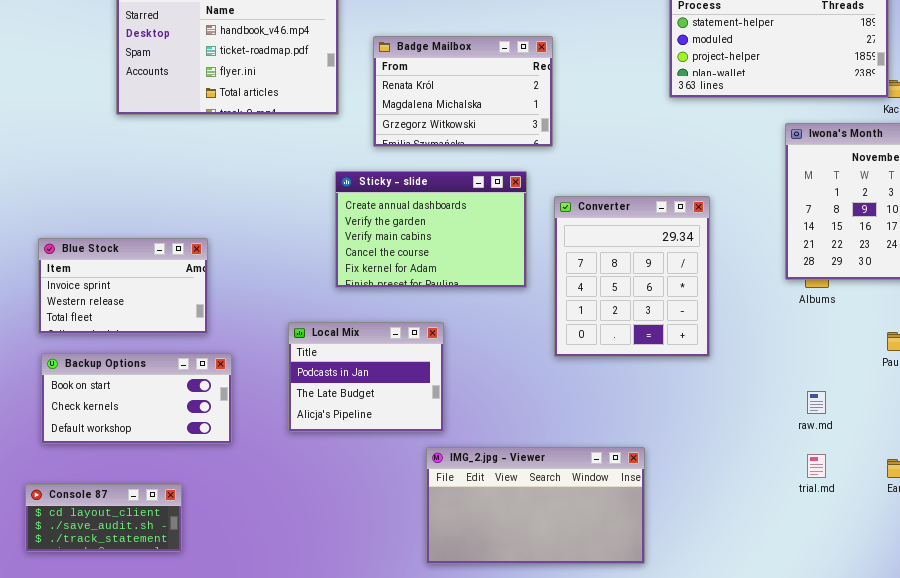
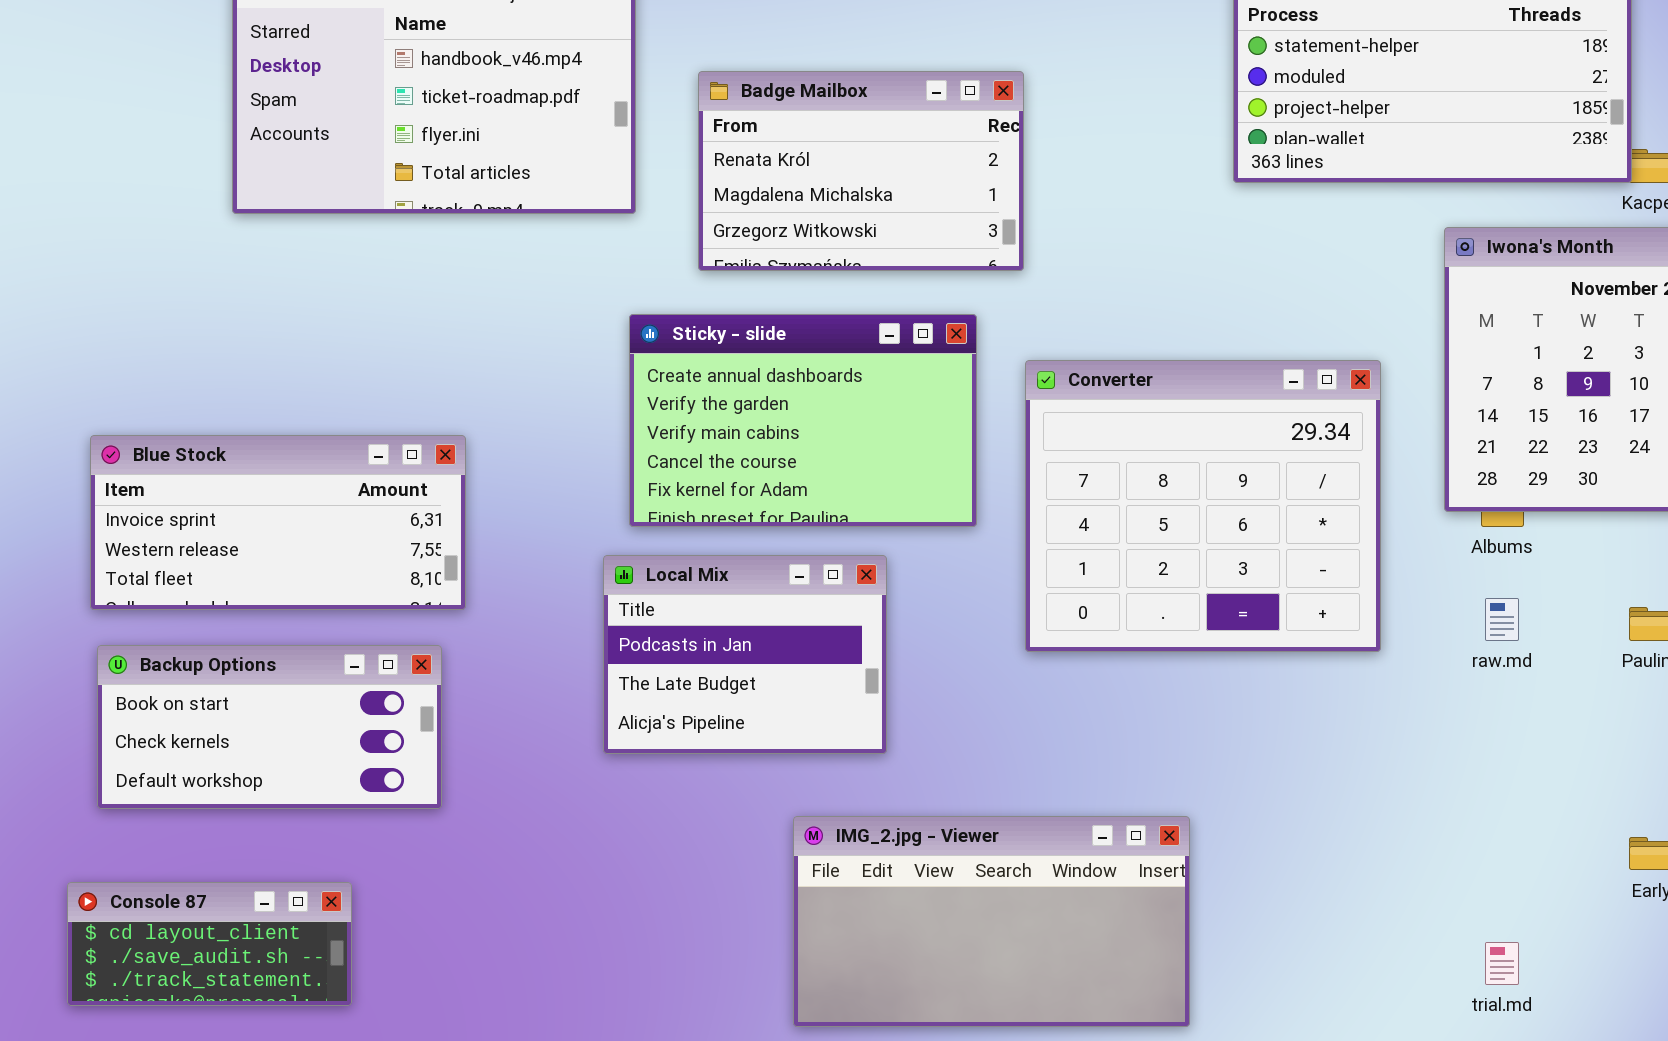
Converter: [554,196,710,357] -> [1025,360,1381,652], resized
Blue Stock: [38,238,208,334] -> [90,435,466,610], resized
Local Mix: [288,322,444,432] -> [603,555,887,754], moved
raw.md: [807,391,826,414] -> [1485,598,1519,641], moved
trial.md: [807,454,826,478] -> [1485,942,1519,985], moved

